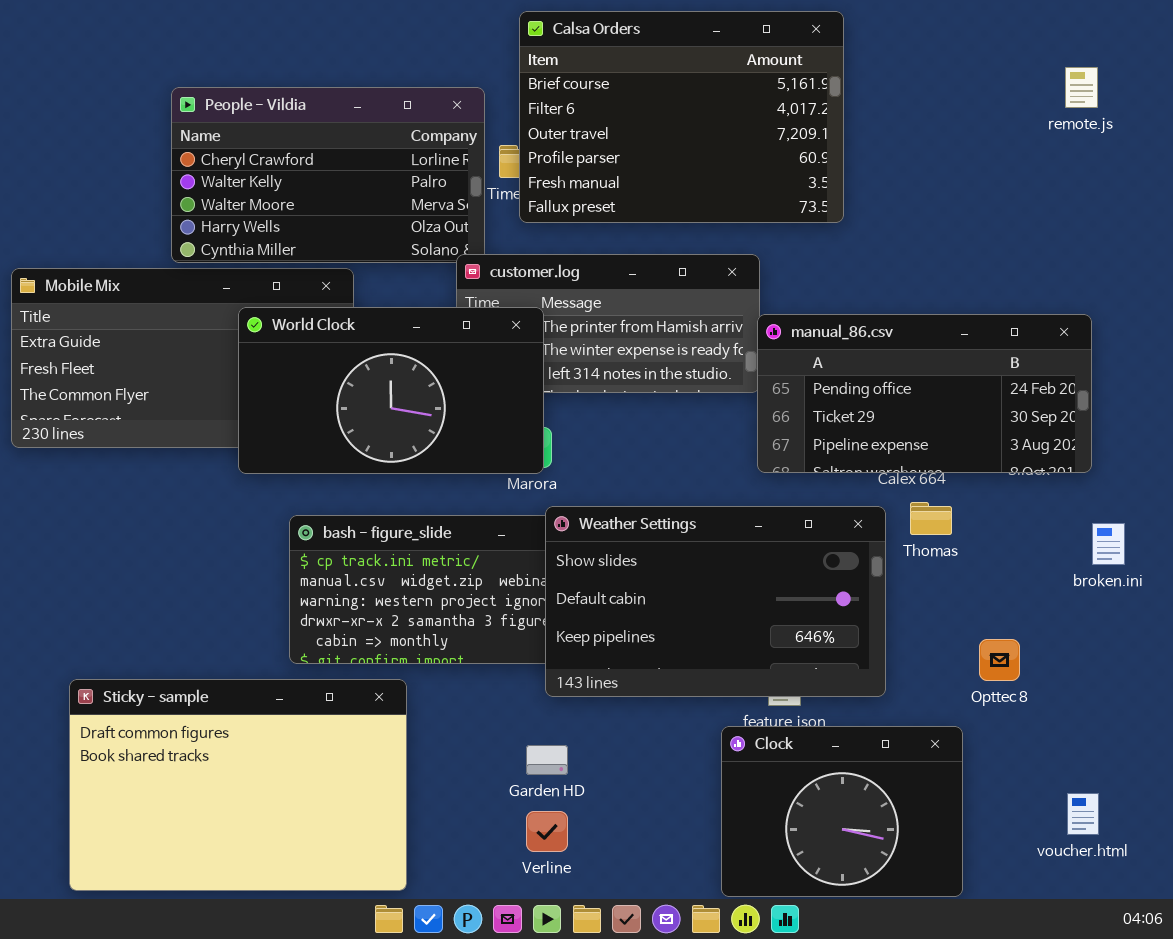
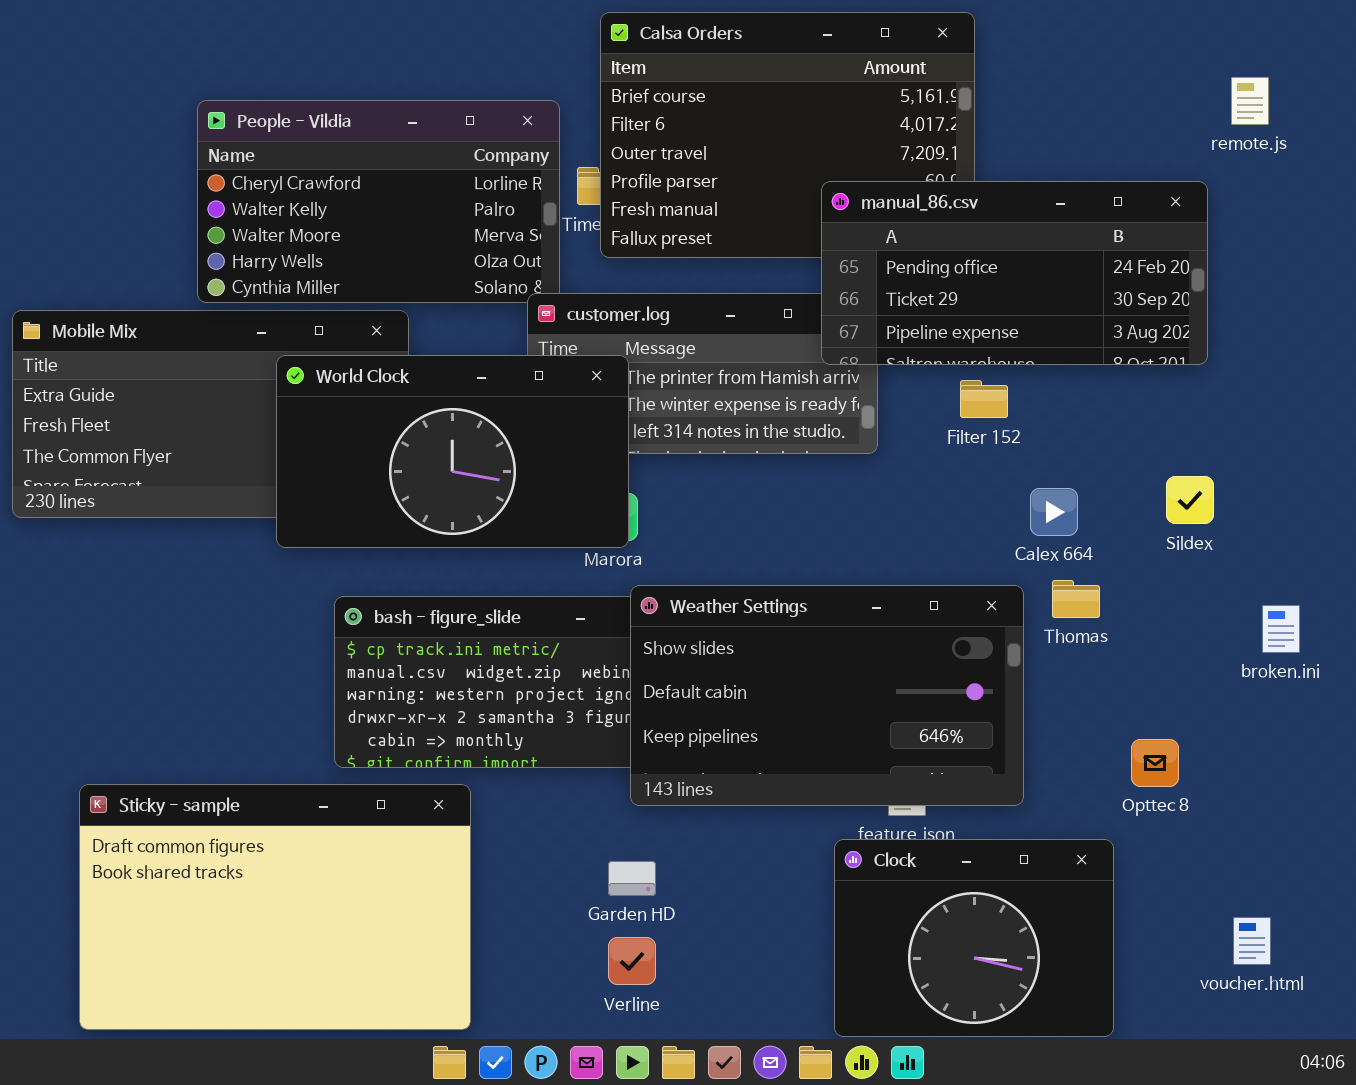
manual_86.csv: [757,314,1092,473] -> [821,181,1208,365], moved

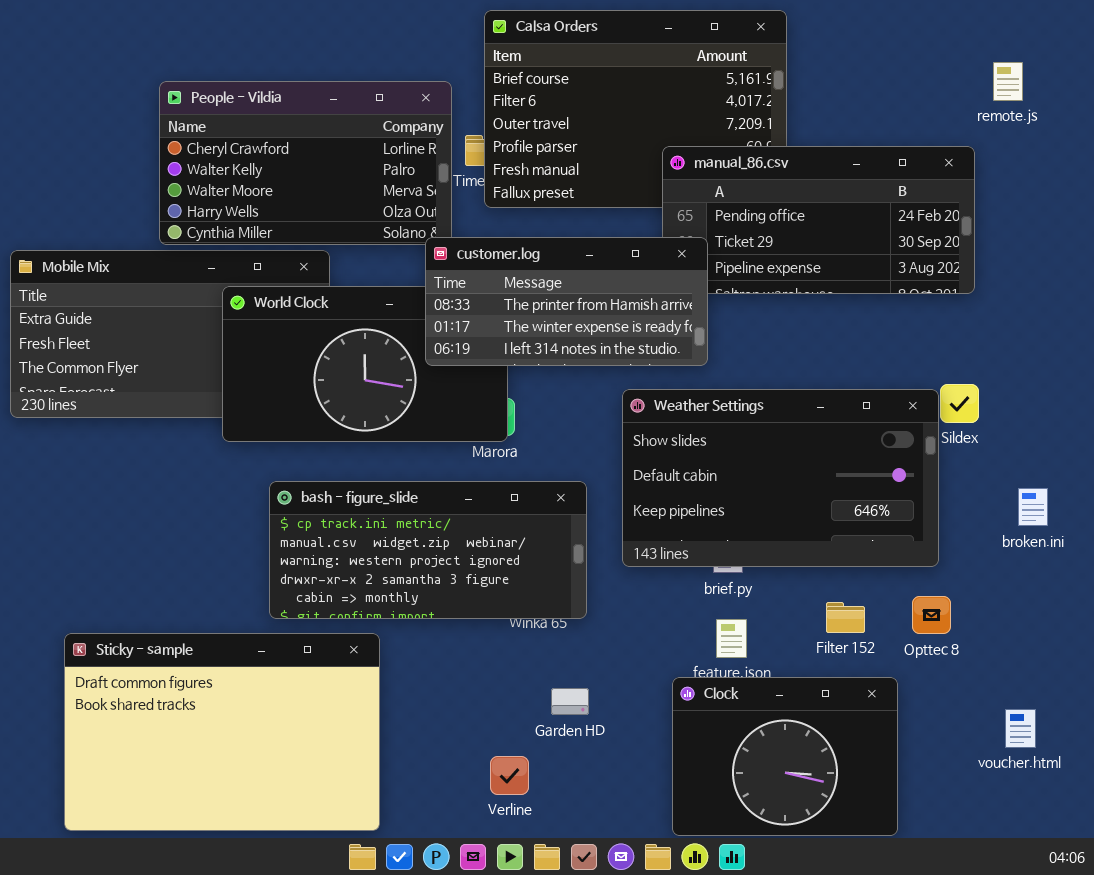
customer.log: [527,293,878,454] -> [425,237,708,366], raised
Filter 152: [960,380,1008,418] -> [826,602,865,633], moved
Weather Settings: [630,585,1024,806] -> [622,389,939,567], moved
Garden HD: [608,861,656,896] -> [551,688,589,715], moved
voucher.html: [1233,917,1271,965] -> [1005,709,1036,748], moved

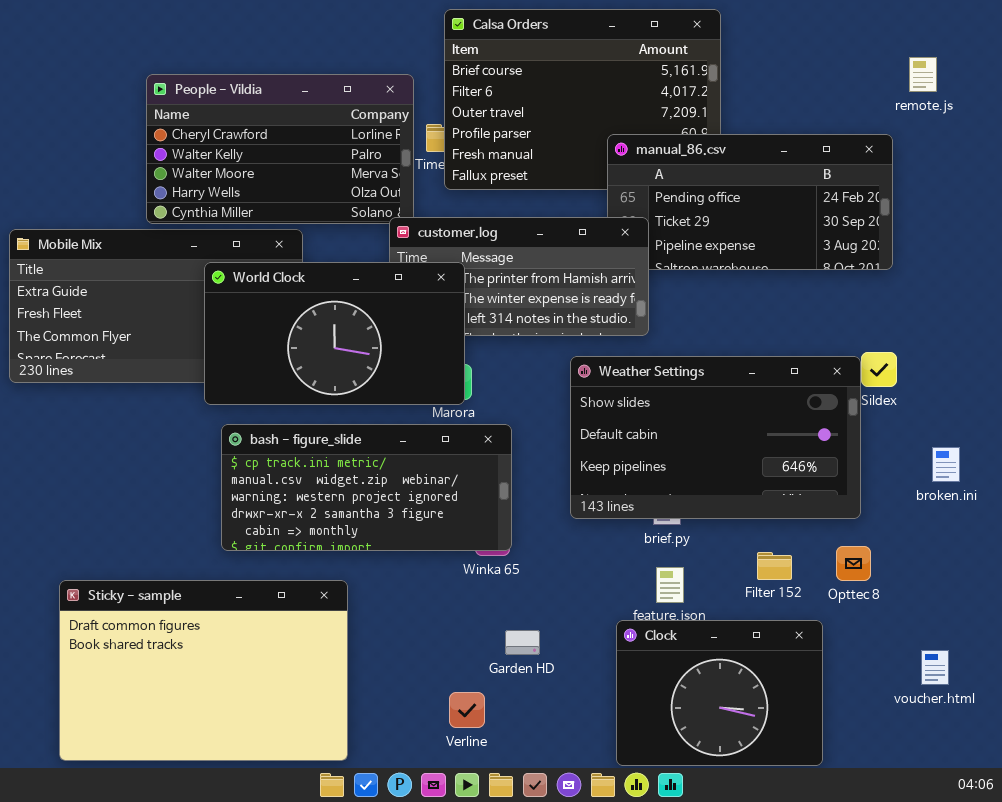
World Clock: [222,286,508,442] -> [204,262,465,405], raised
bash - figure_slide: [269,481,587,619] -> [221,424,512,551], moved

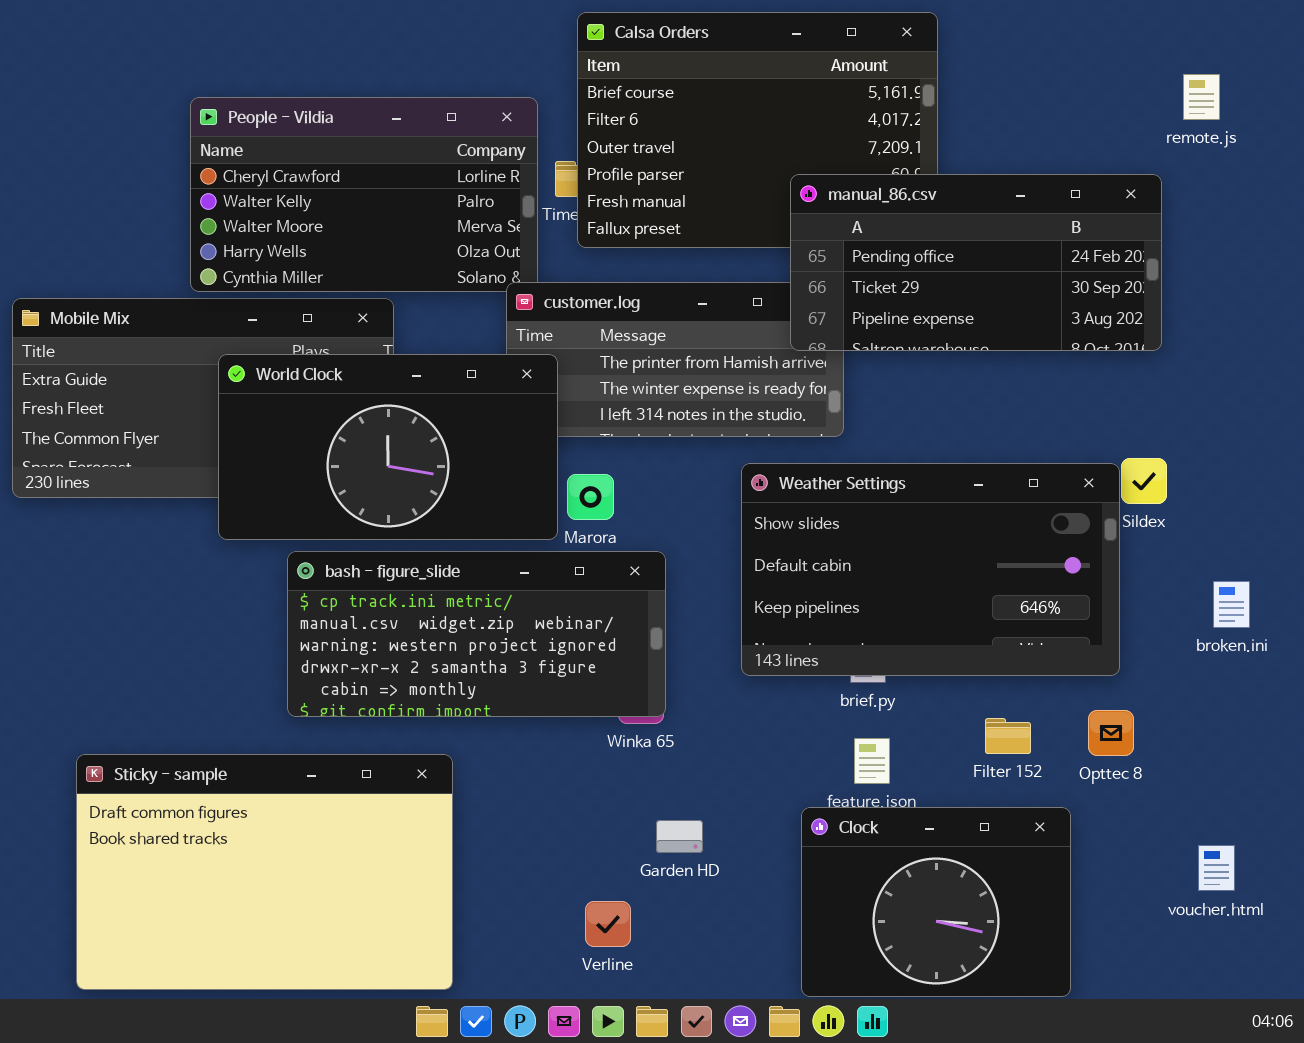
manual_86.csv: [607,134,893,270] -> [790,174,1162,351], raised
World Clock: [204,262,465,405] -> [218,354,558,540], moved

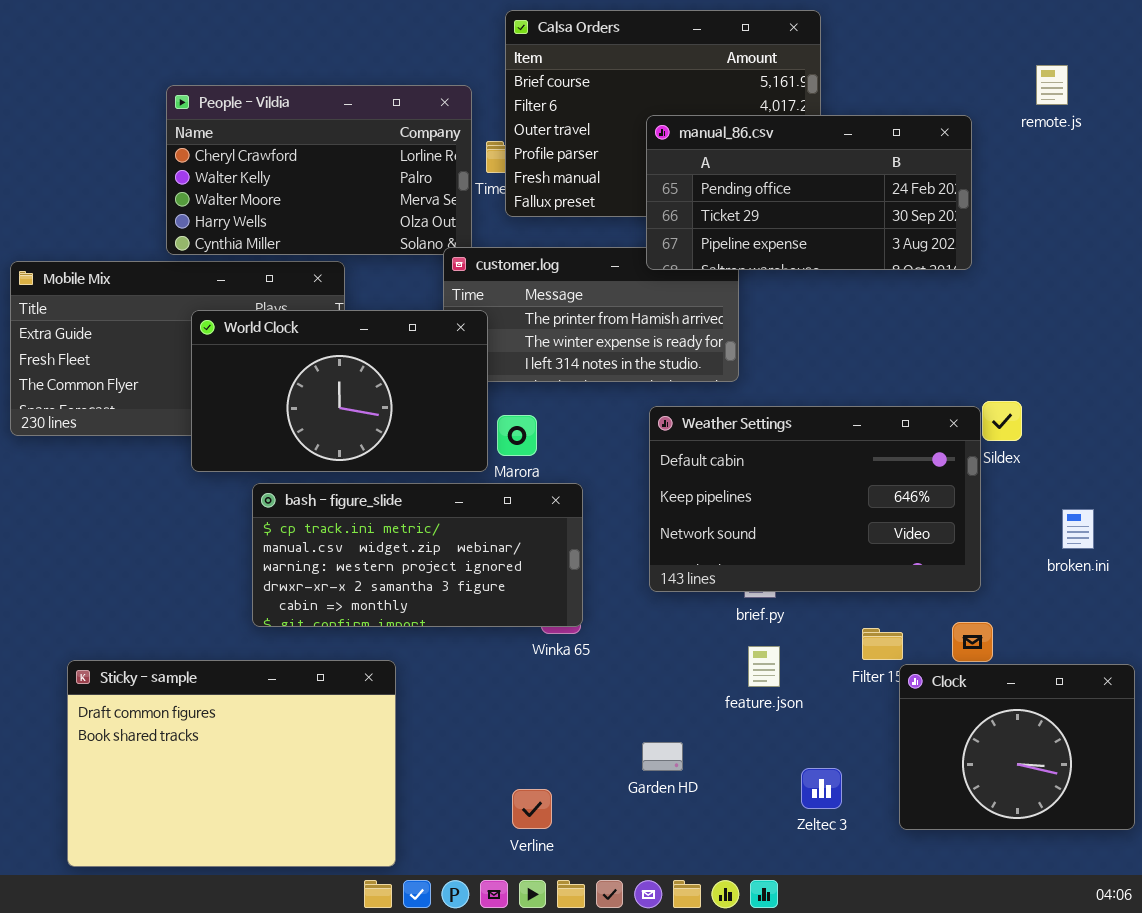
manual_86.csv: [790,174,1162,351] -> [646,115,972,270], moved
Weather Settings: [741,463,1120,676] -> [649,406,981,592], scrolled down 1 row
Clock: [801,807,1071,997] -> [899,664,1135,830], moved
Garden HD: [656,820,703,853] -> [642,742,683,771], moved

